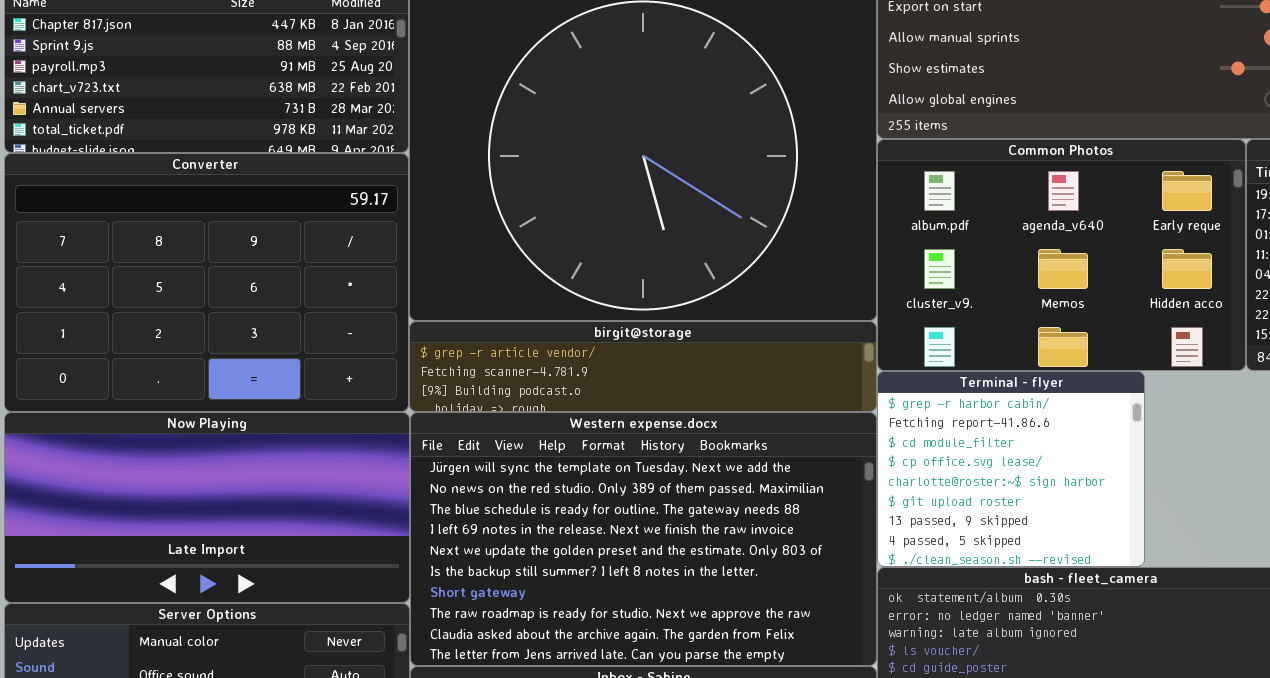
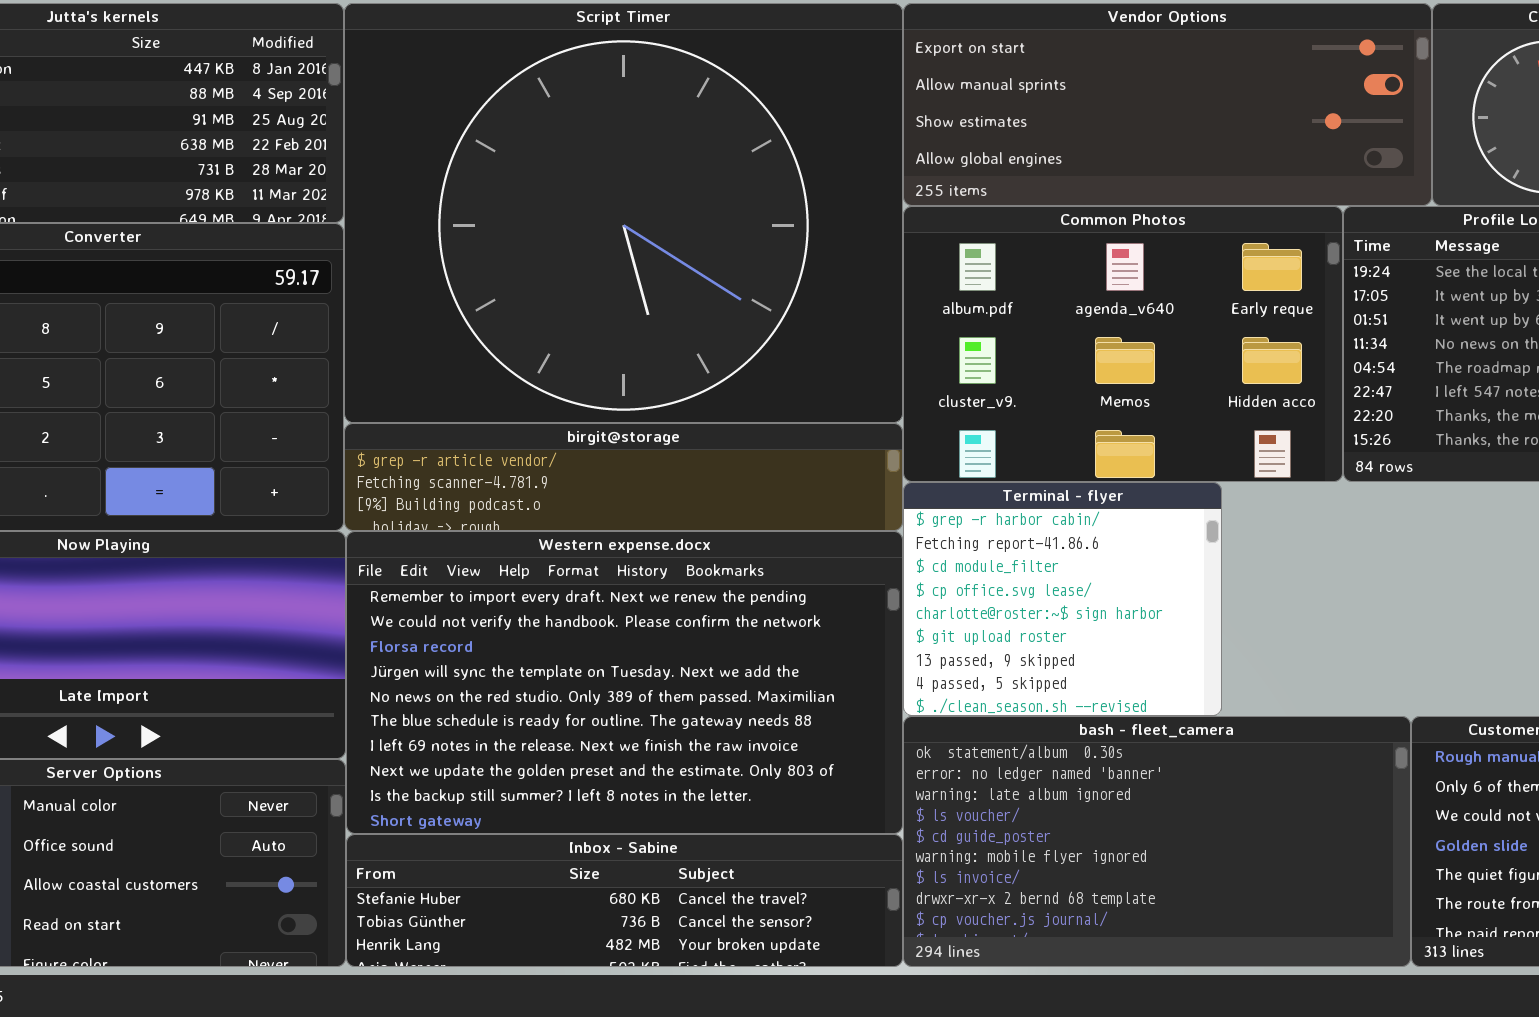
Western expense.docx: [410,412,877,666] -> [346,531,903,834], scrolled up 3 rows

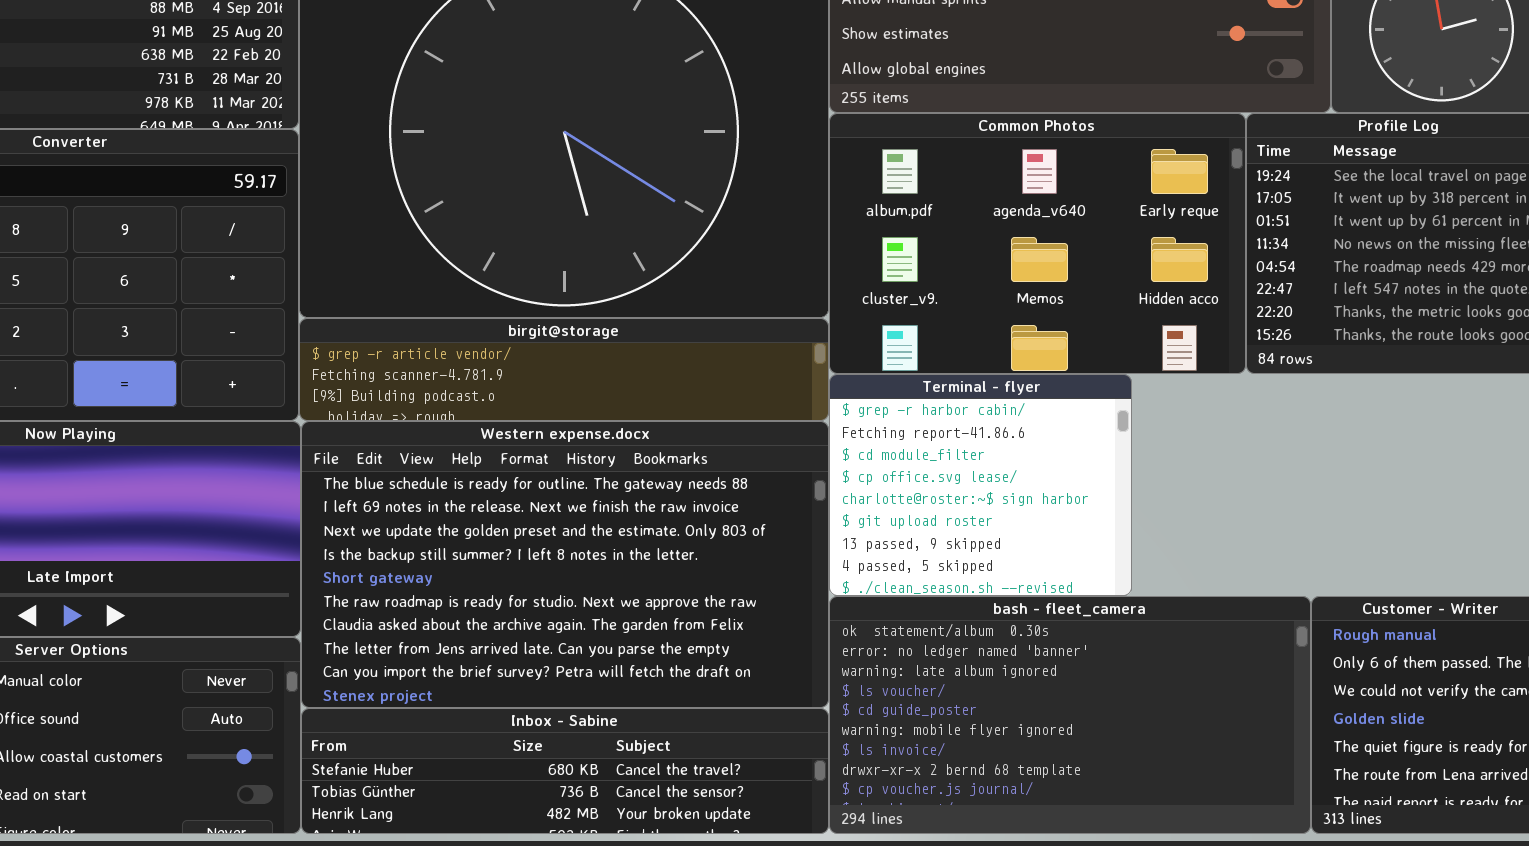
Western expense.docx: [346,531,903,834] -> [301,421,829,708], scrolled down 5 rows

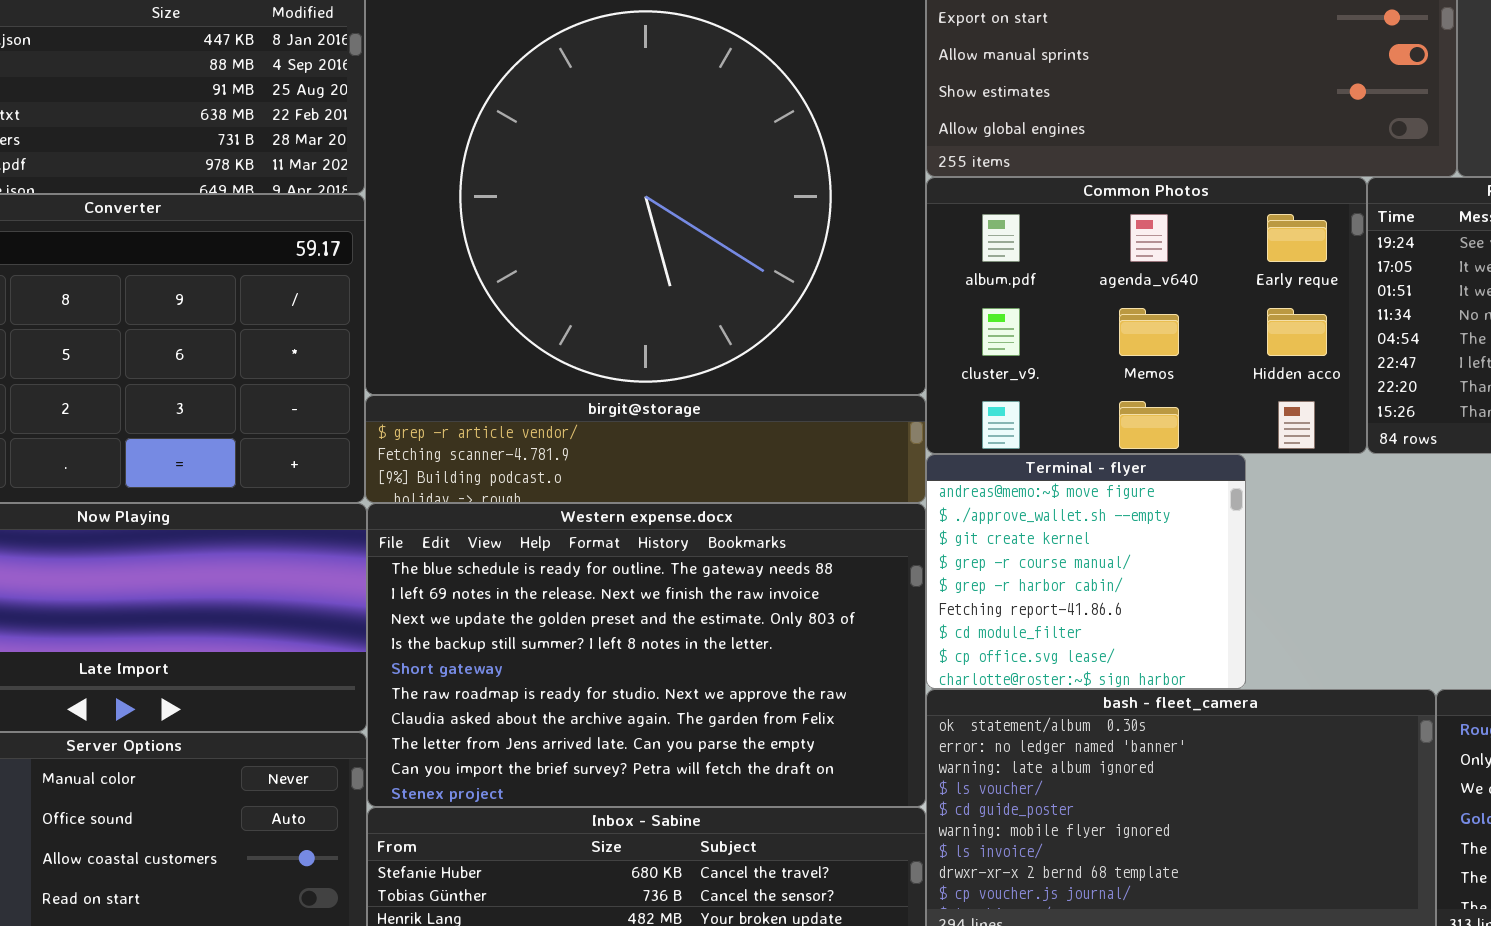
Terminal - flyer: [829,374,1132,596] -> [926,454,1246,689], scrolled up 4 rows

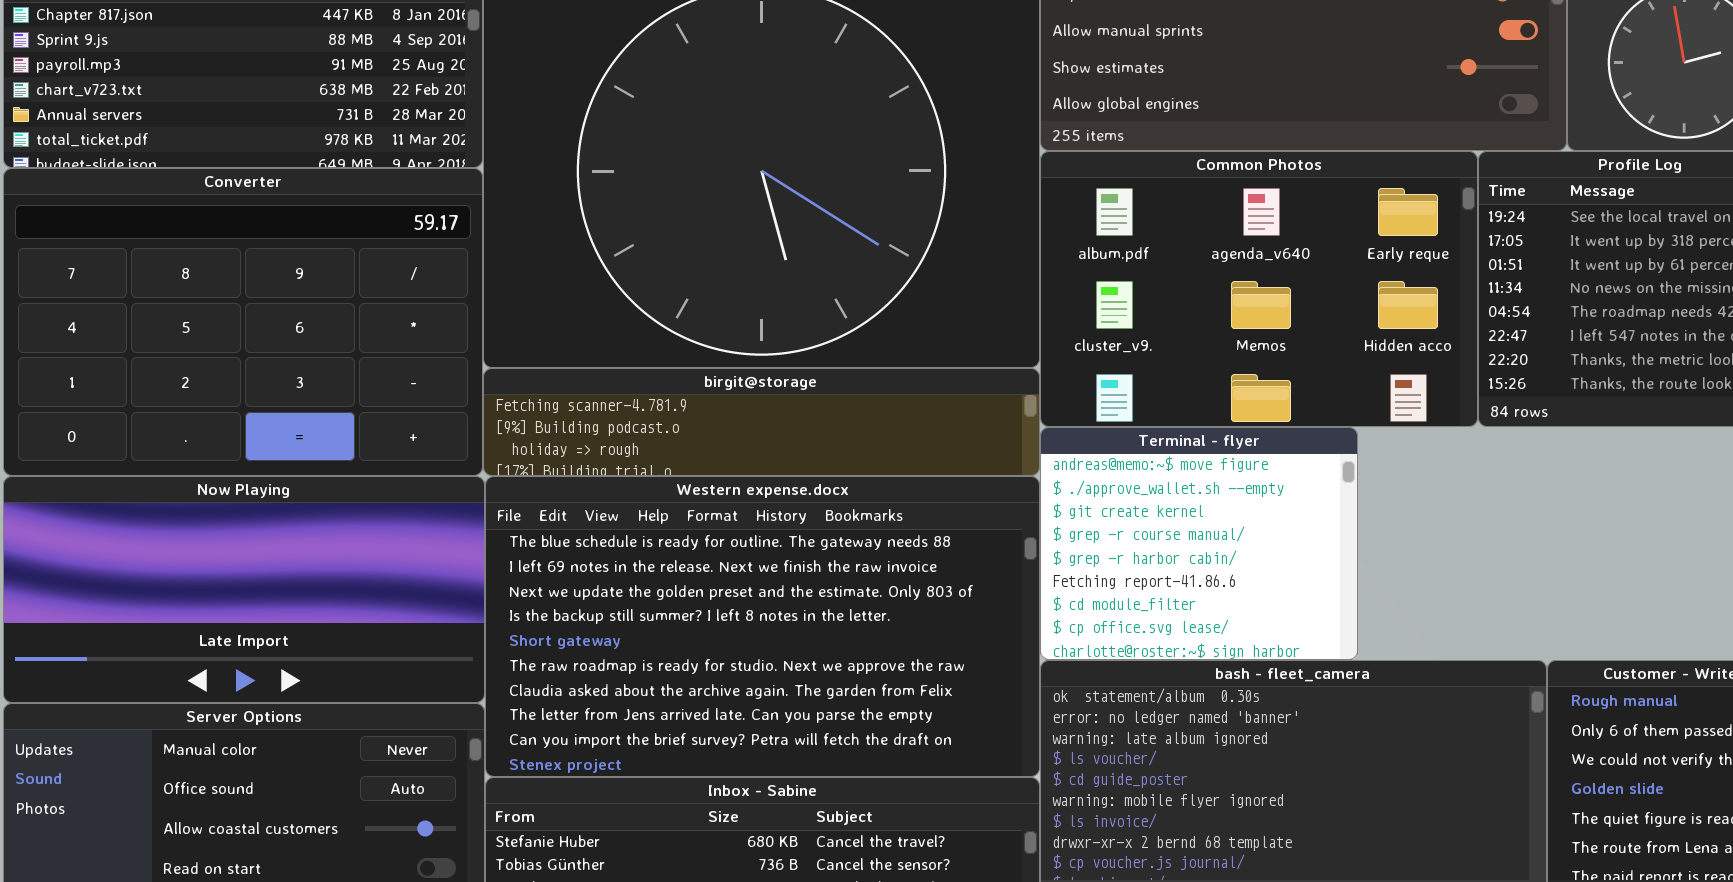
birgit@storage: [365,395,926,503] -> [483,368,1040,476], scrolled down 1 row

